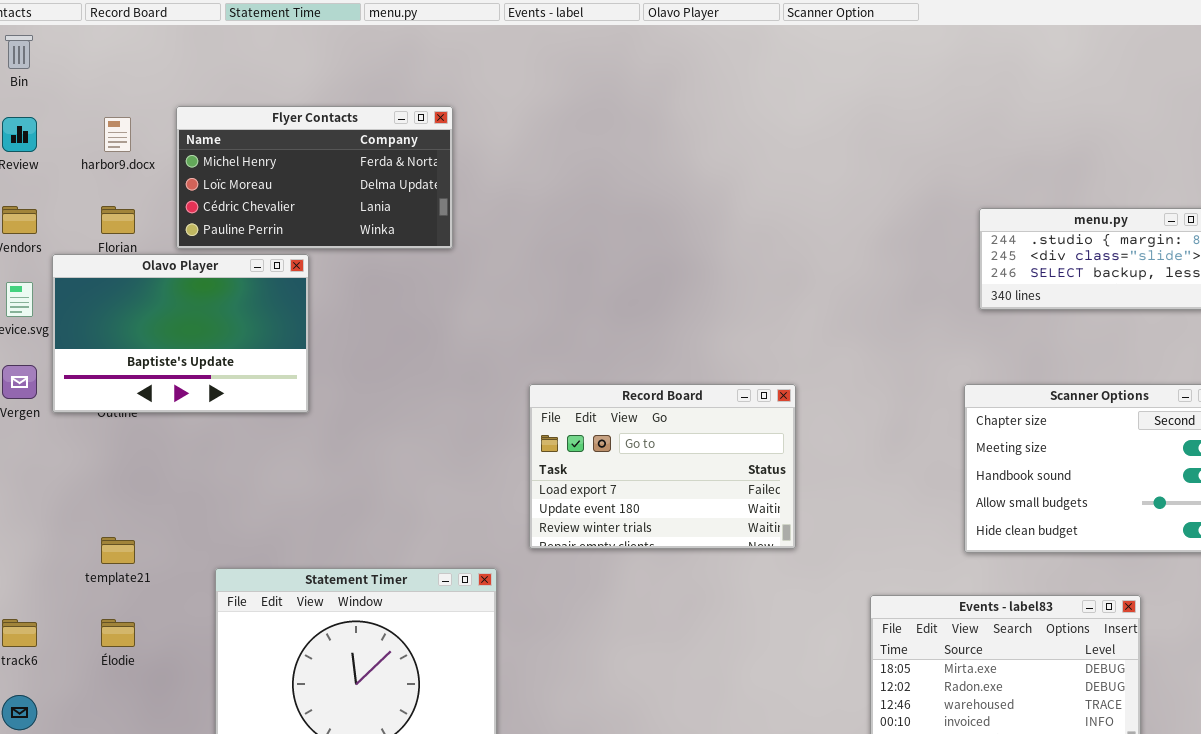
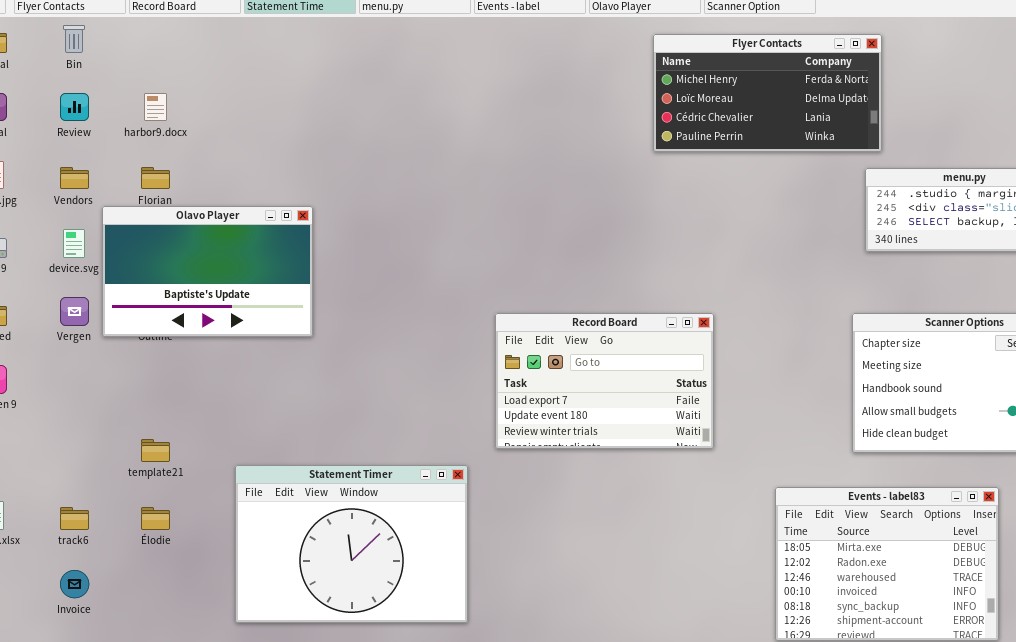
Flyer Contacts: [176,106,453,249] -> [653,34,882,152], moved

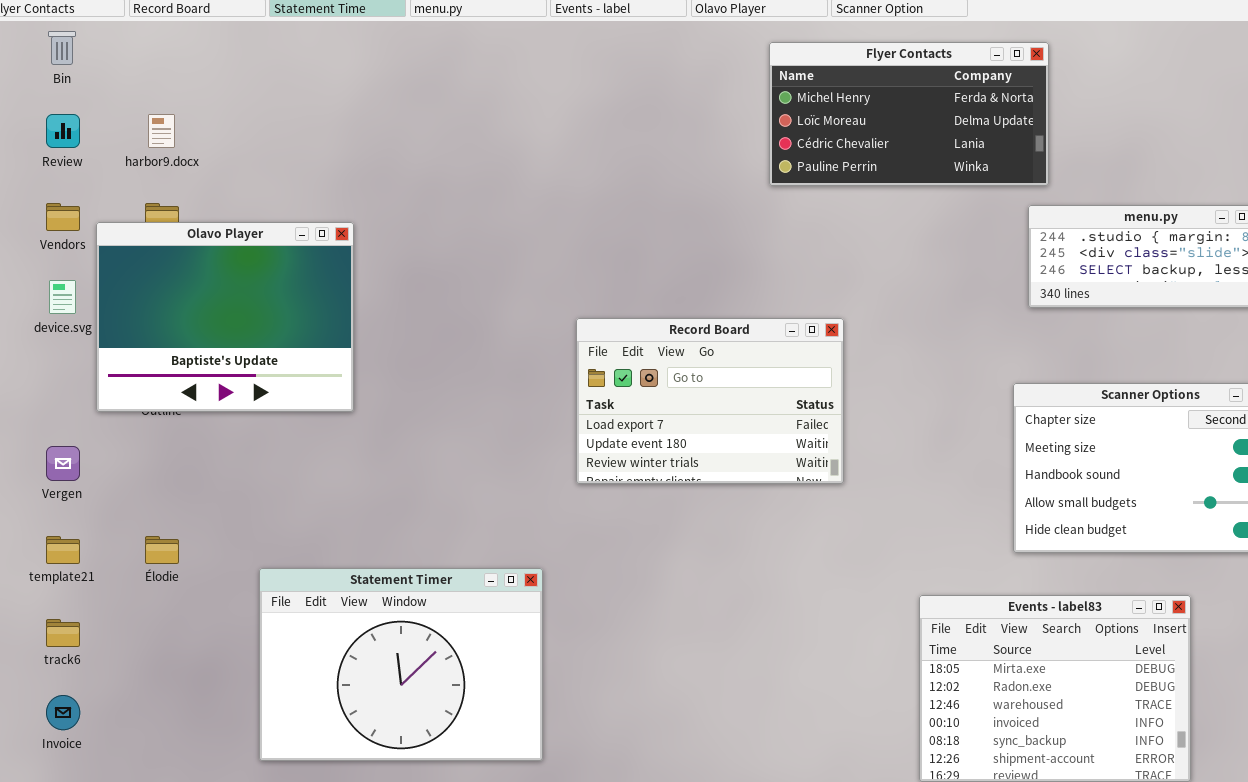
Olavo Player: [102,206,313,337] -> [96,222,354,412], resized
Vergen: [60,297,89,326] -> [46,446,80,481], moved
Record Board: [495,313,714,449] -> [576,318,844,484], moved
template21: [141,439,170,462] -> [46,536,80,564], moved
Élodie: [141,507,170,530] -> [145,536,179,564], moved

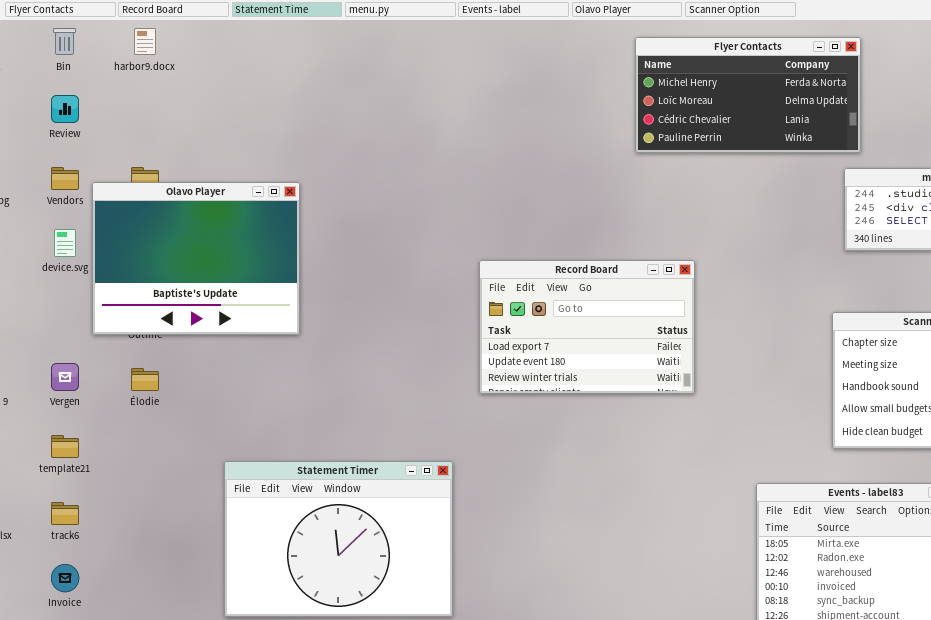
harbor9.docx: [148,114,175,148] -> [134,28,156,55], moved
Élodie: [145,536,179,564] -> [131,368,159,391], moved

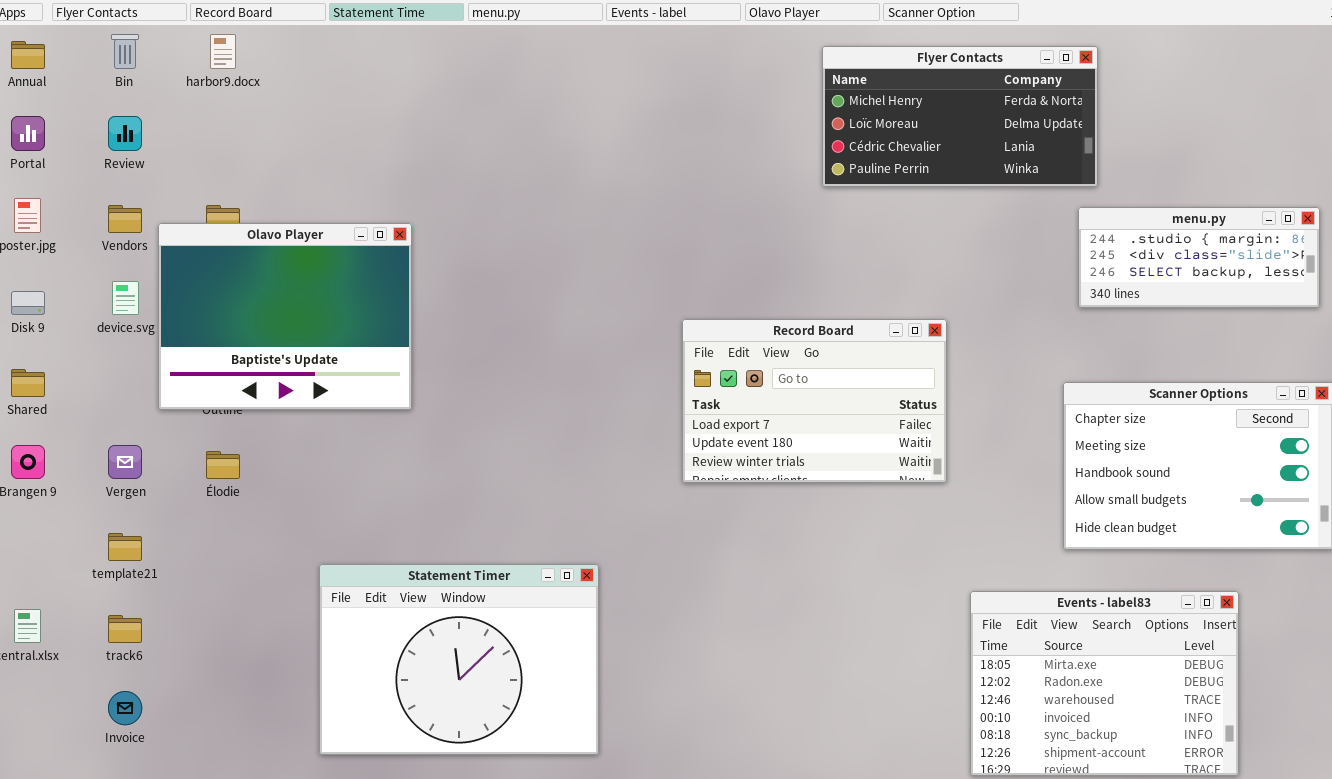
Record Board: [479,260,695,394] -> [682,319,947,483], moved

